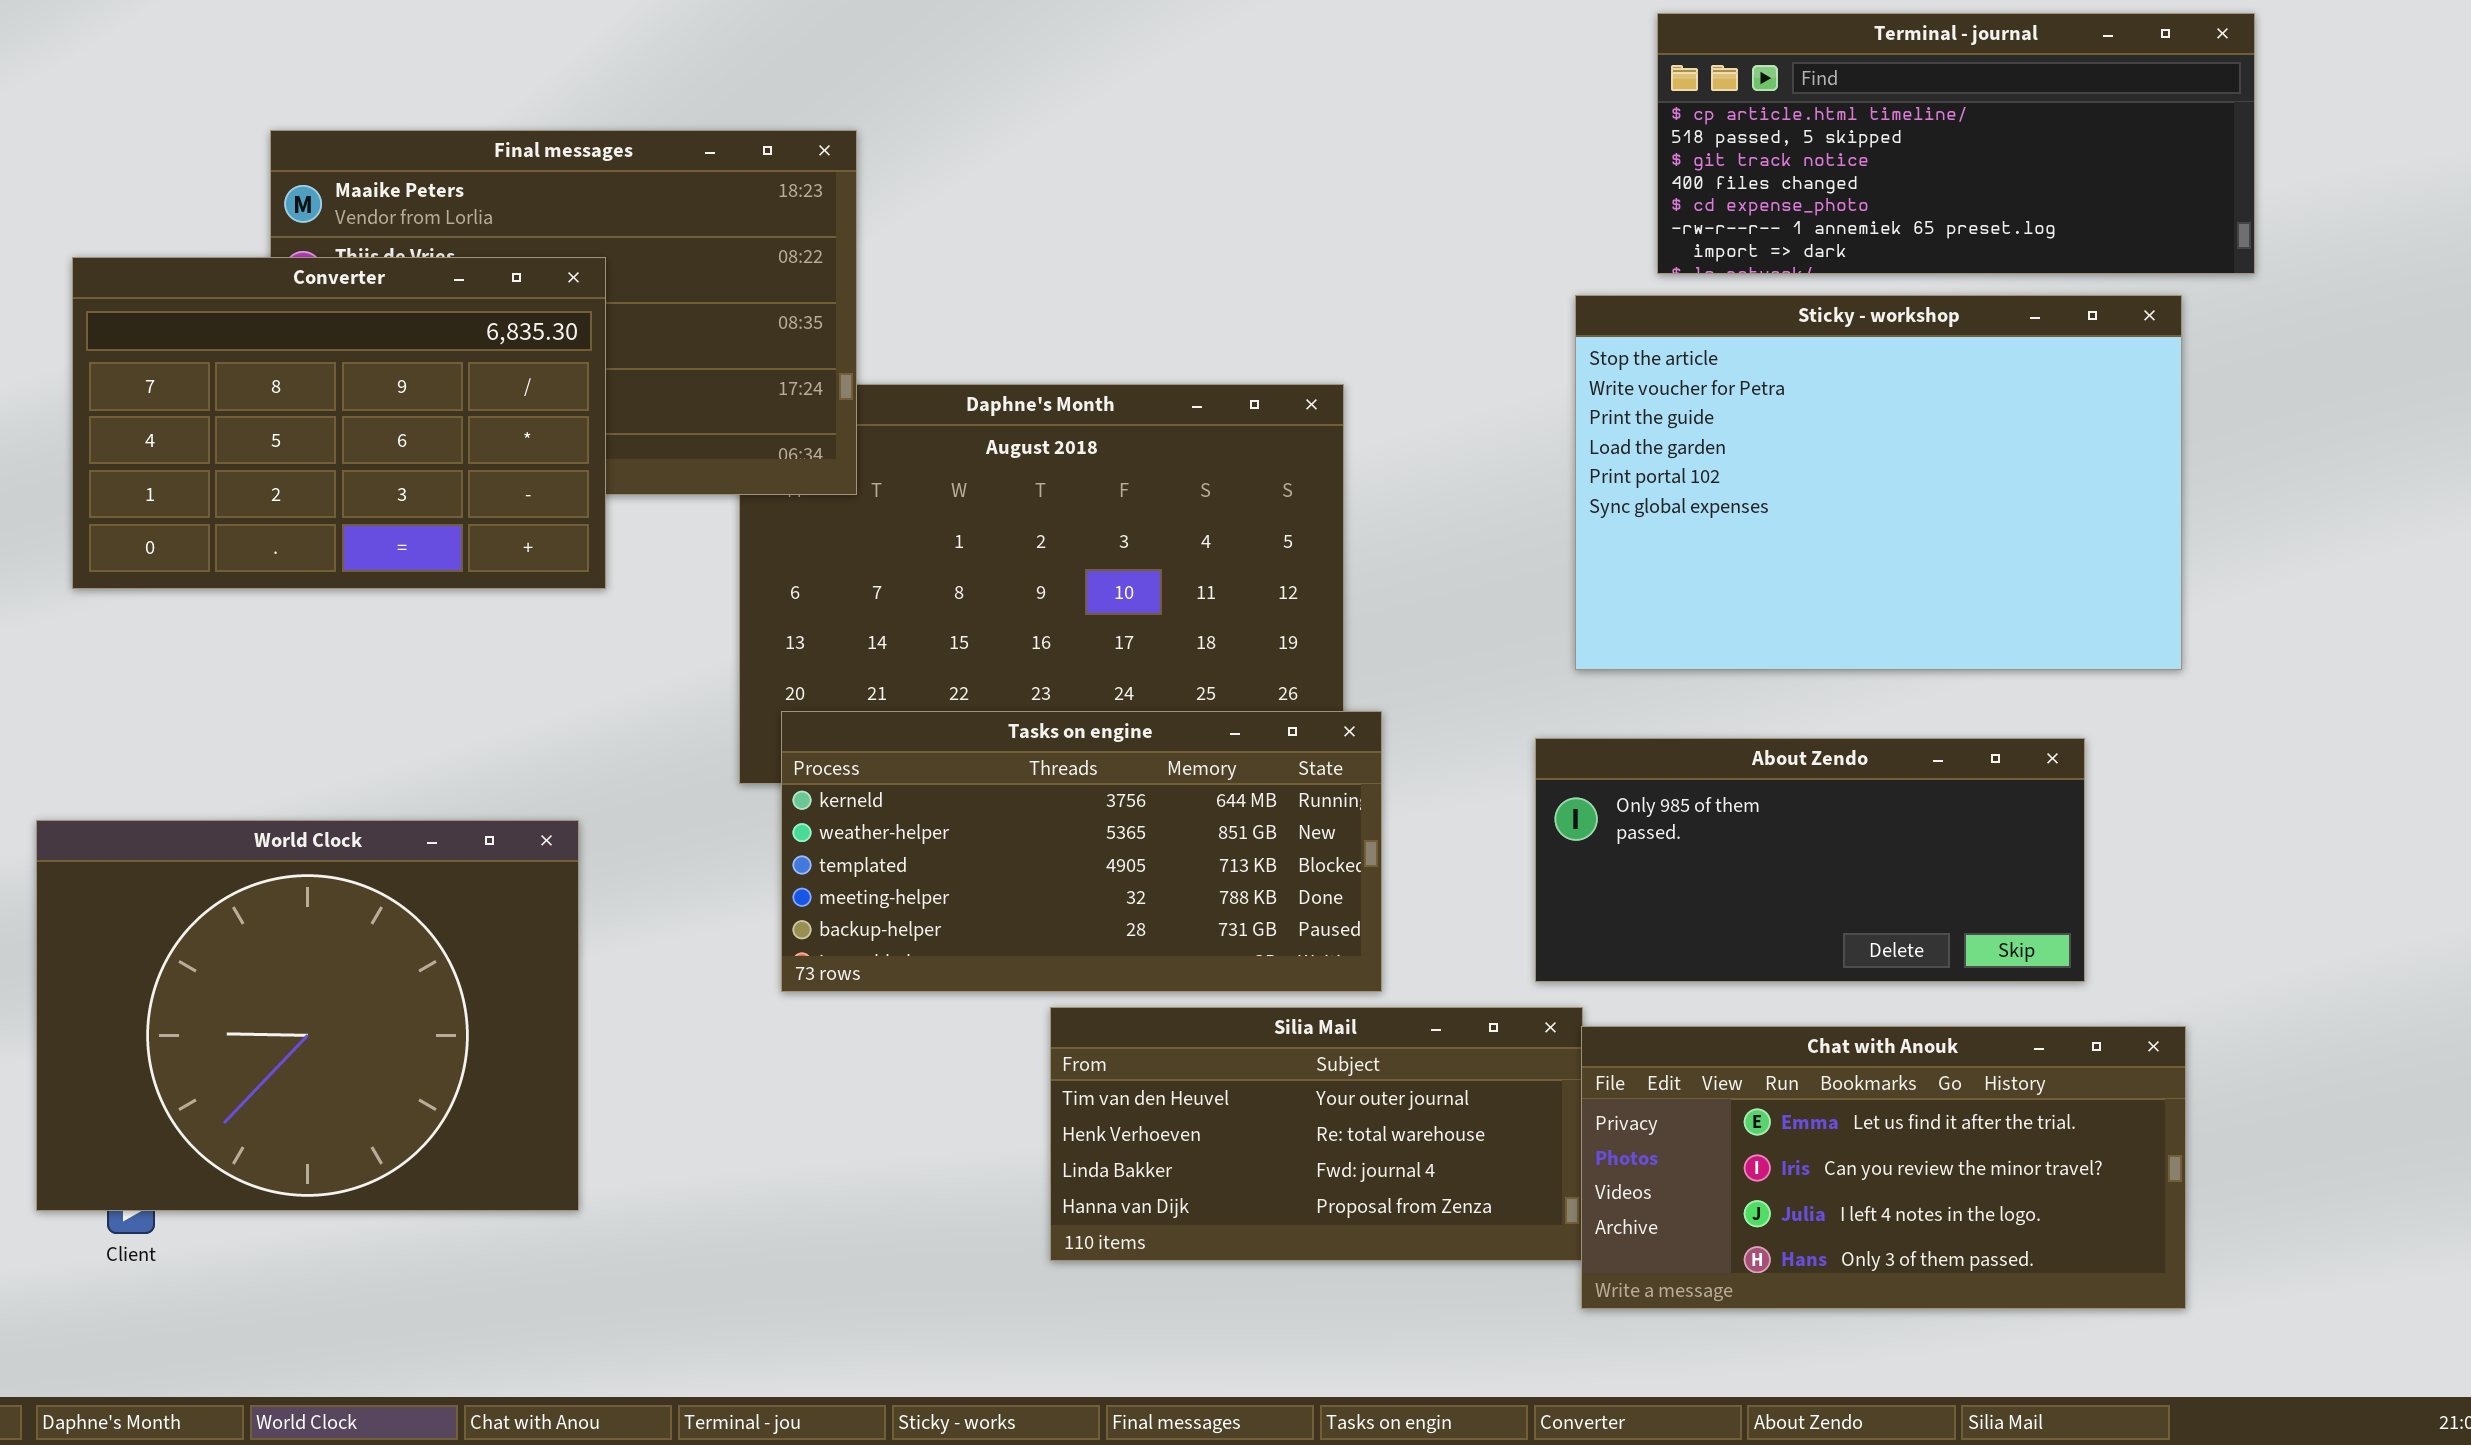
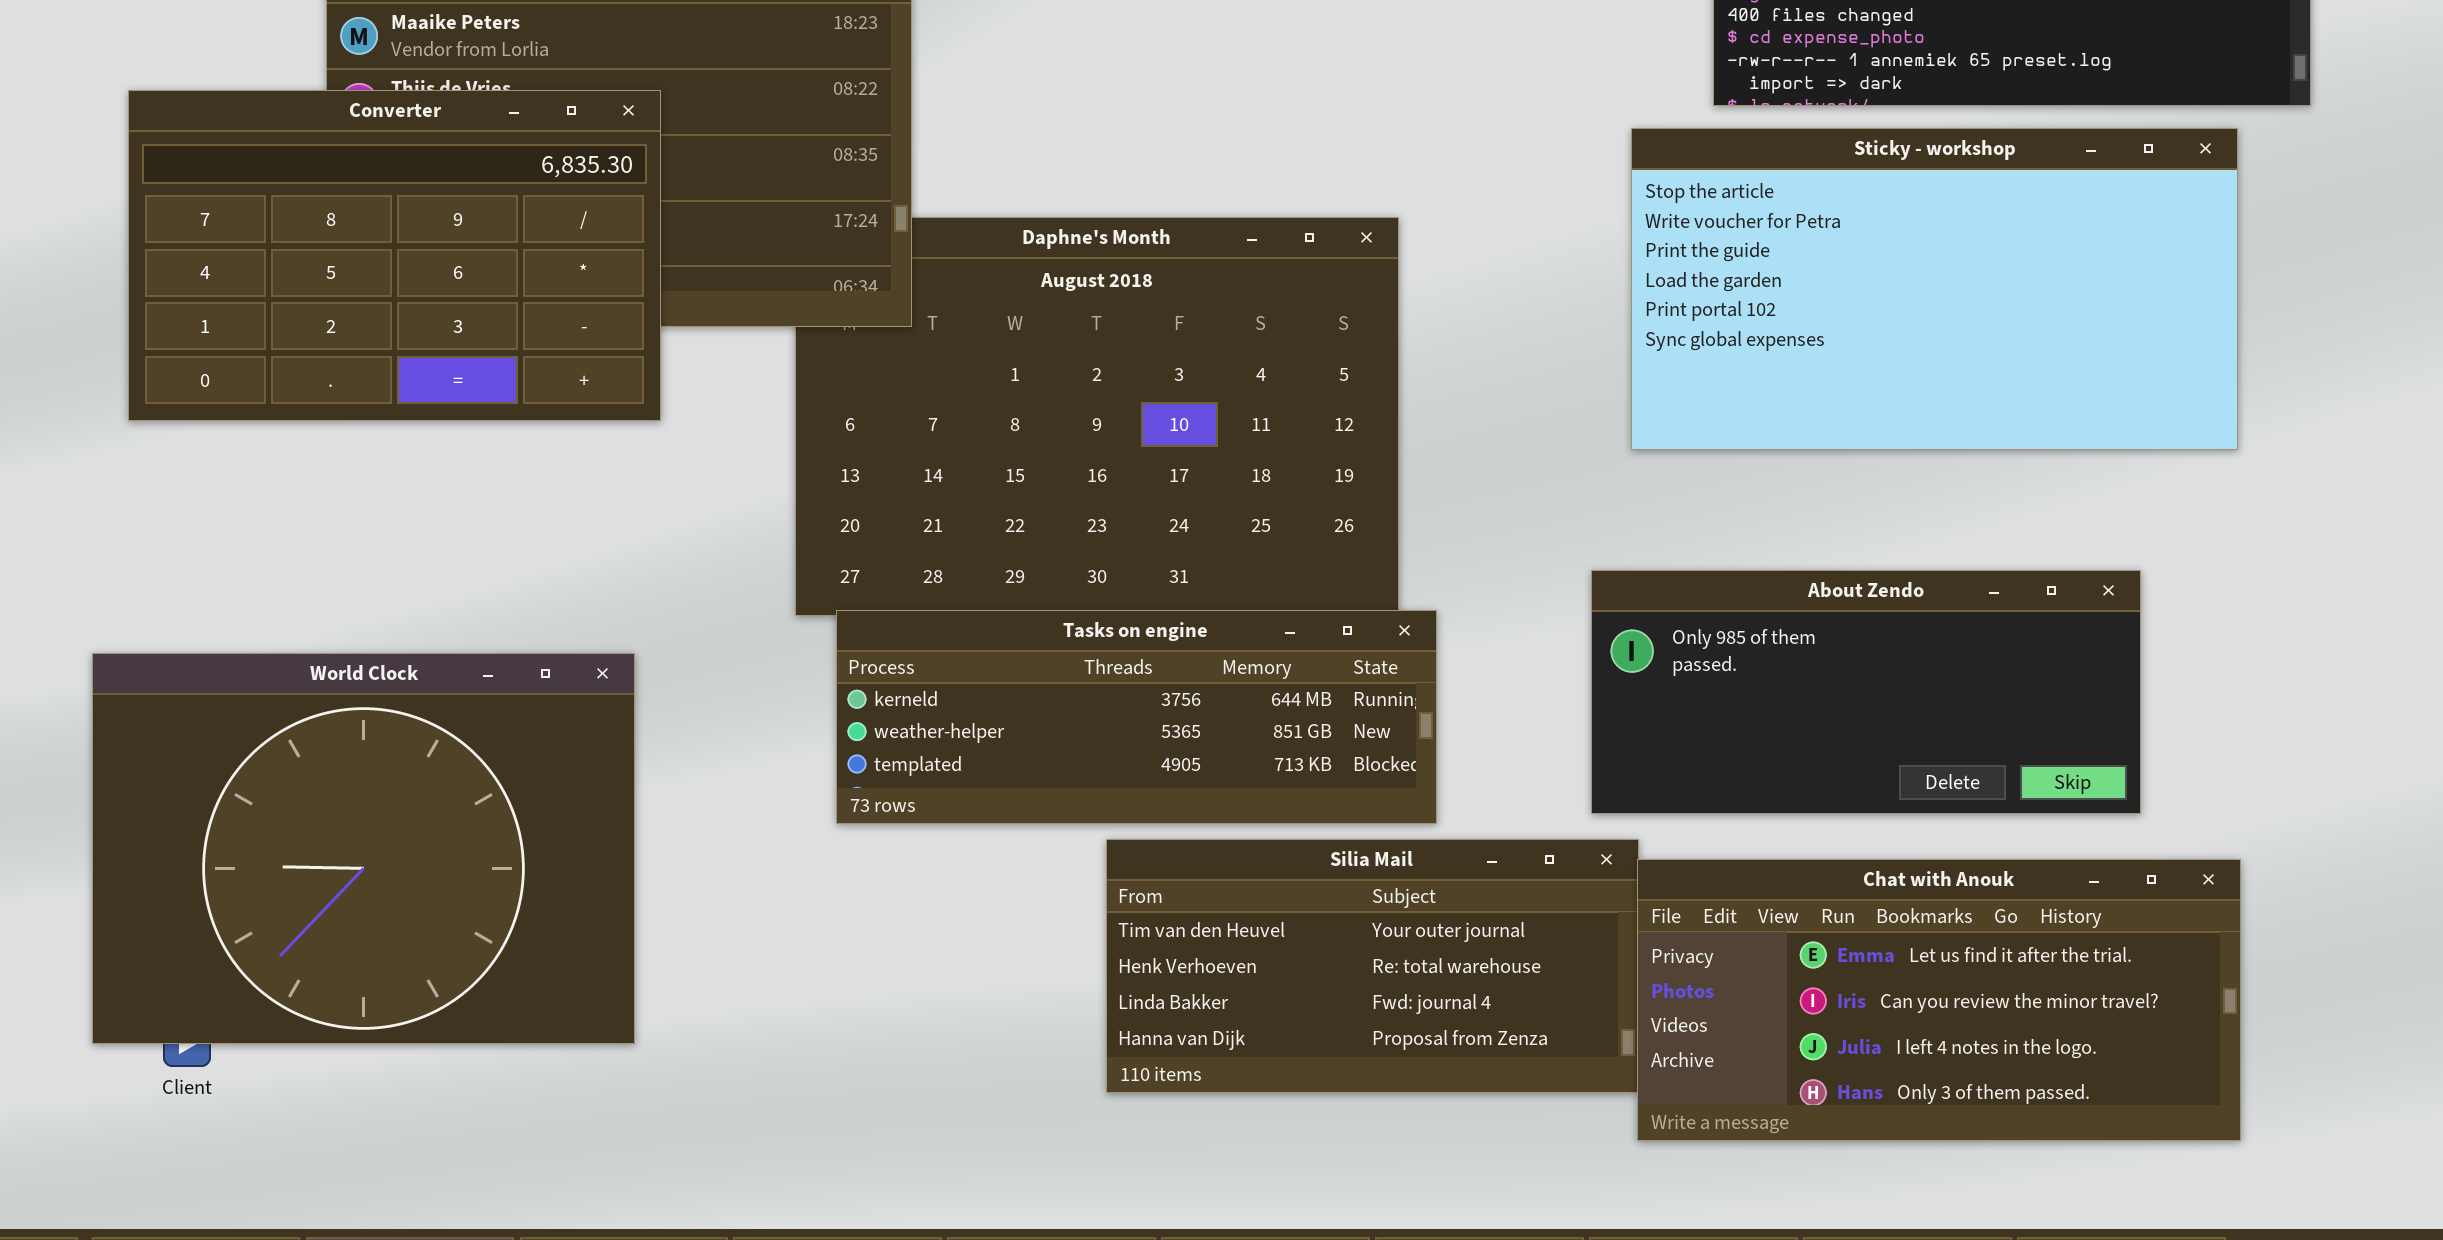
Sticky - workshop: [1575,295,2182,670] -> [1631,128,2238,450], resized
Tasks on engine: [781,711,1382,992] -> [836,610,1437,824], resized

